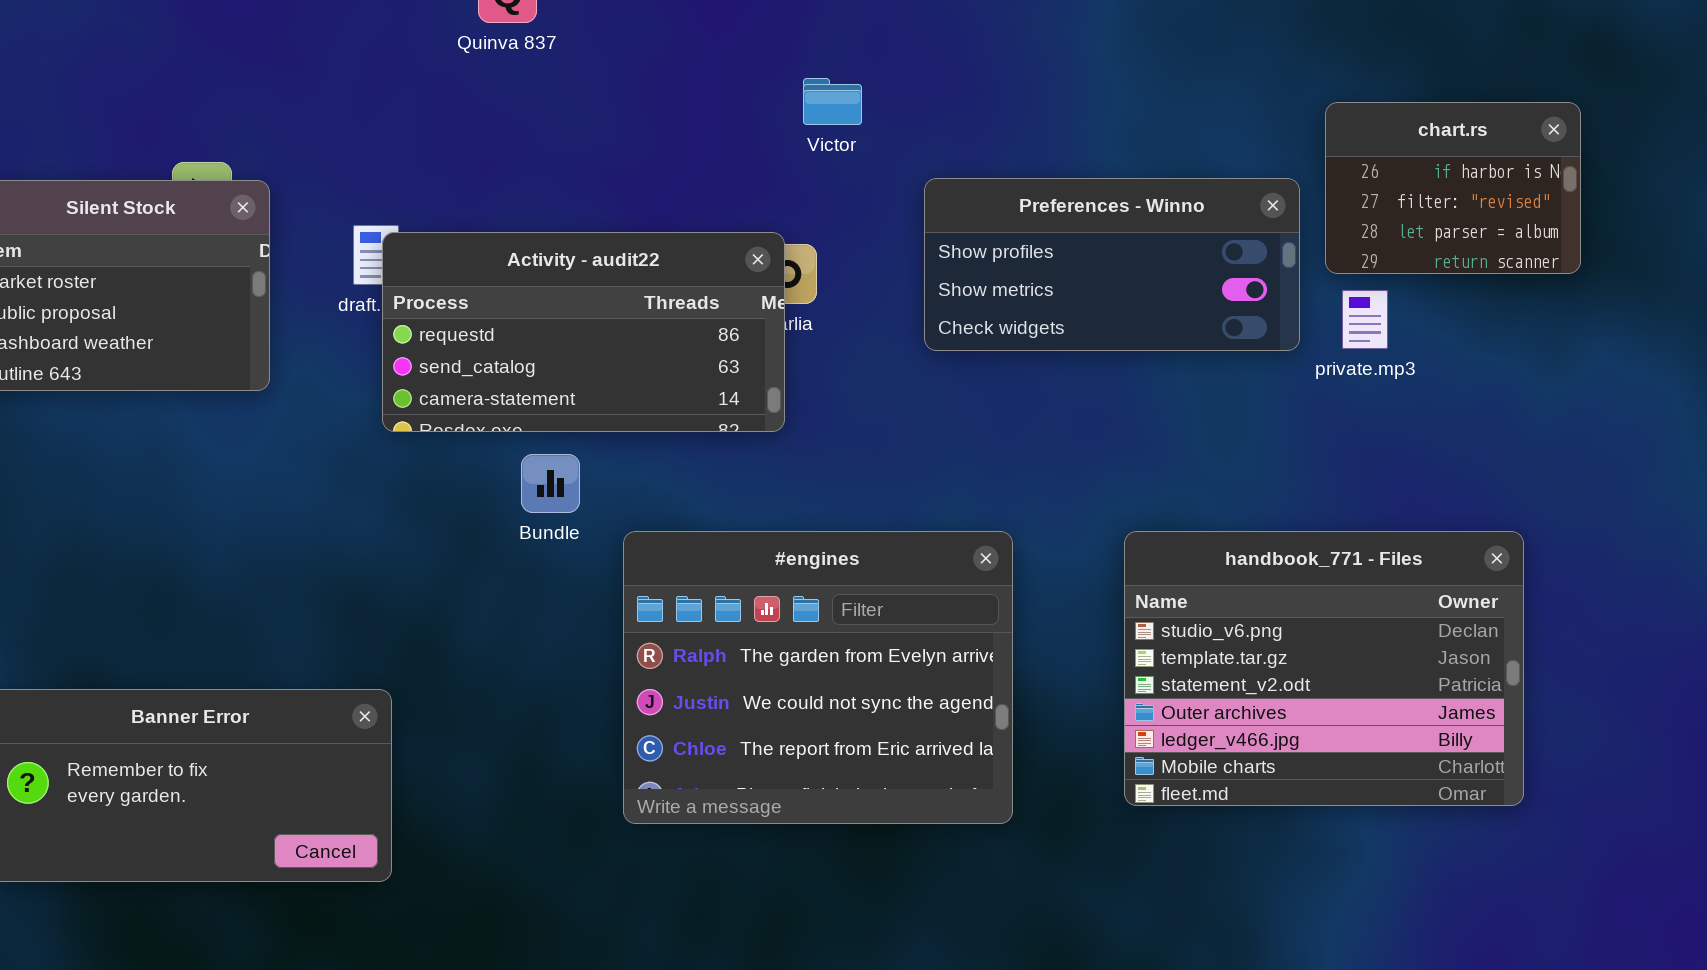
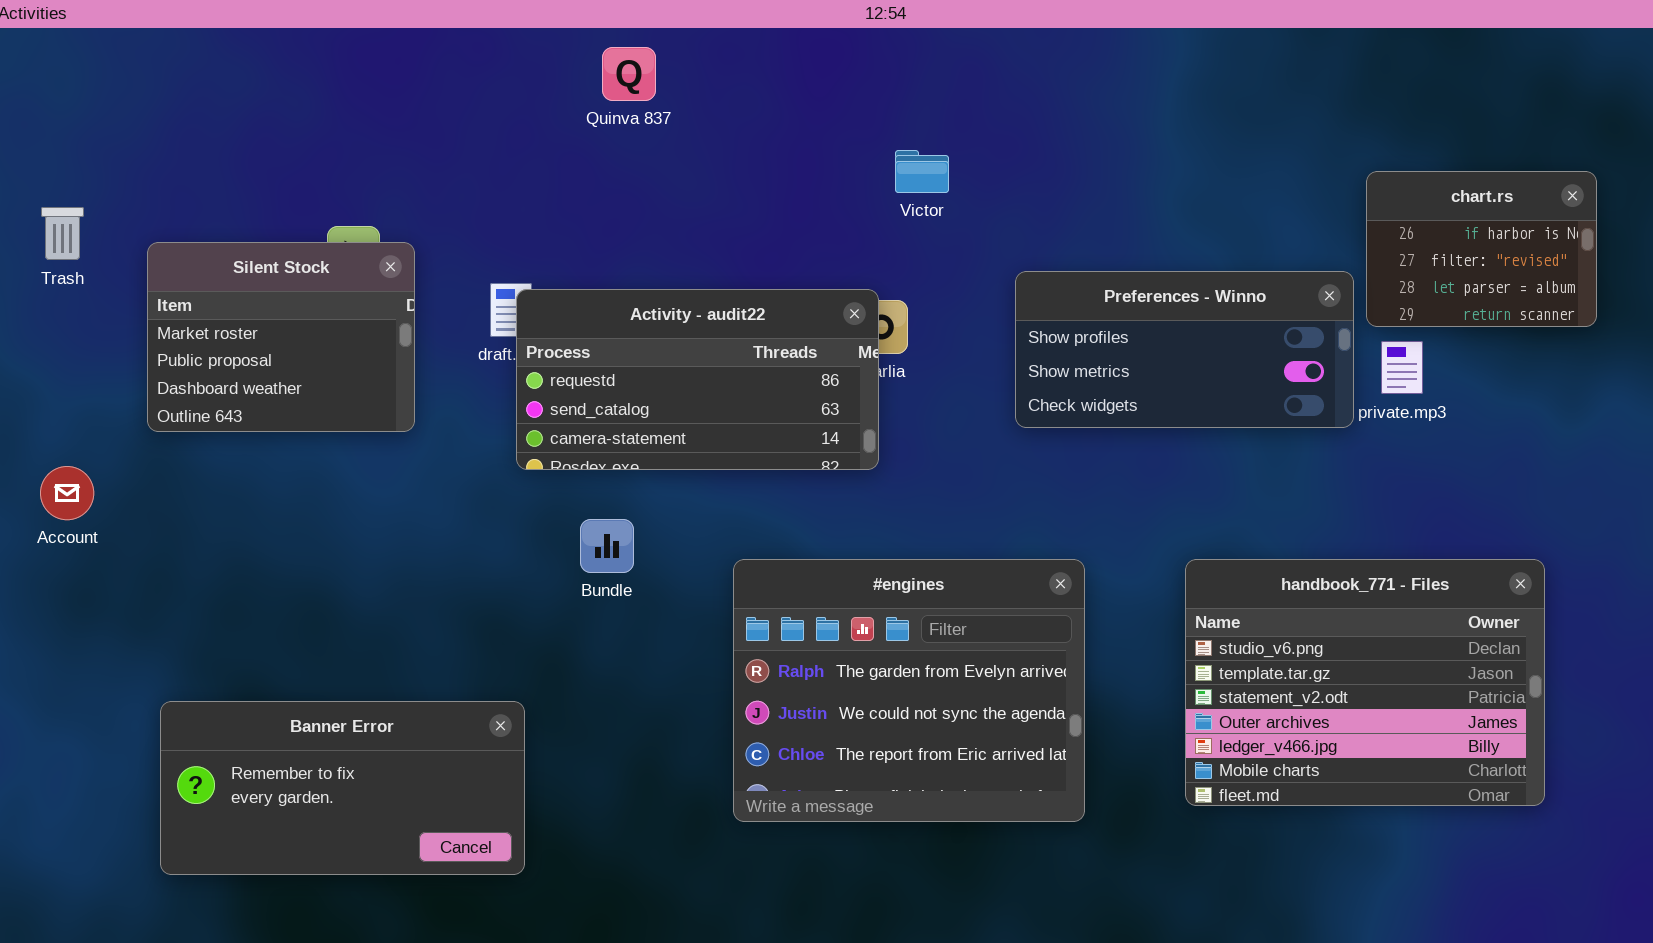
Preferences - Winno: [924,178,1300,351] -> [1015,271,1354,428], moved
Bundle: [521,454,580,513] -> [580,519,634,573], moved

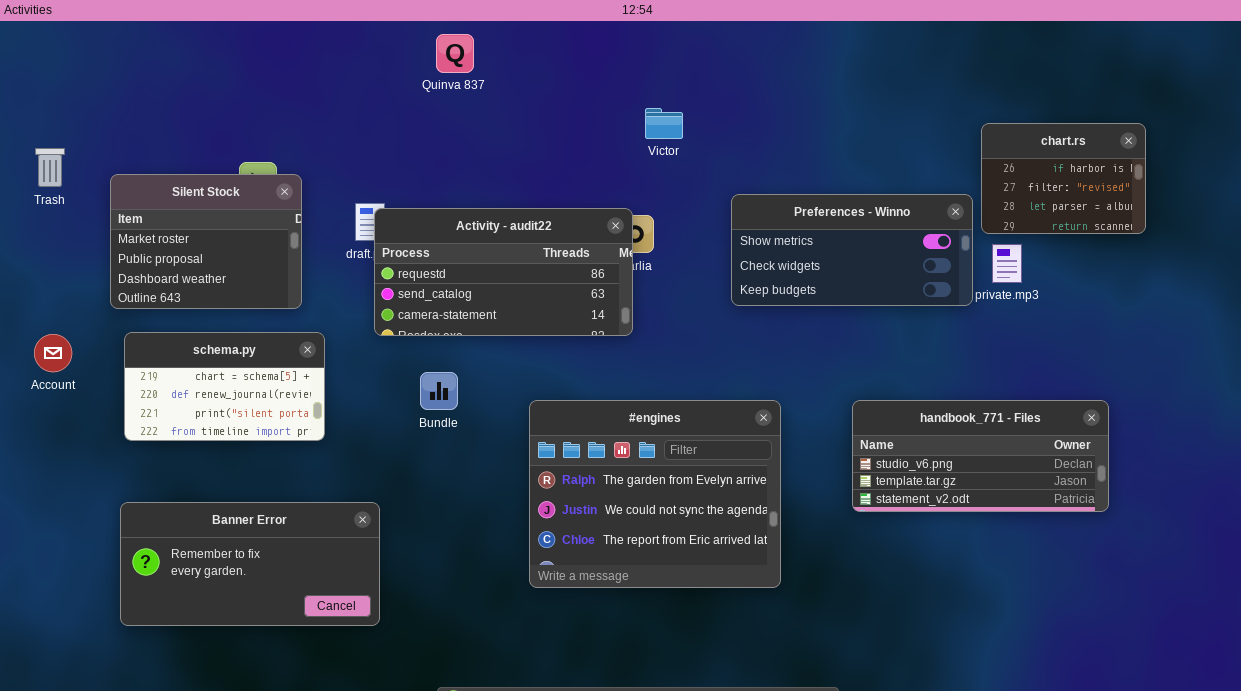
Preferences - Winno: [1015,271,1354,428] -> [731,194,973,306], scrolled down 1 row
schema.py: none -> [124,332,325,441], opened
handbook_771 - Files: [1185,559,1545,806] -> [852,400,1109,512], resized

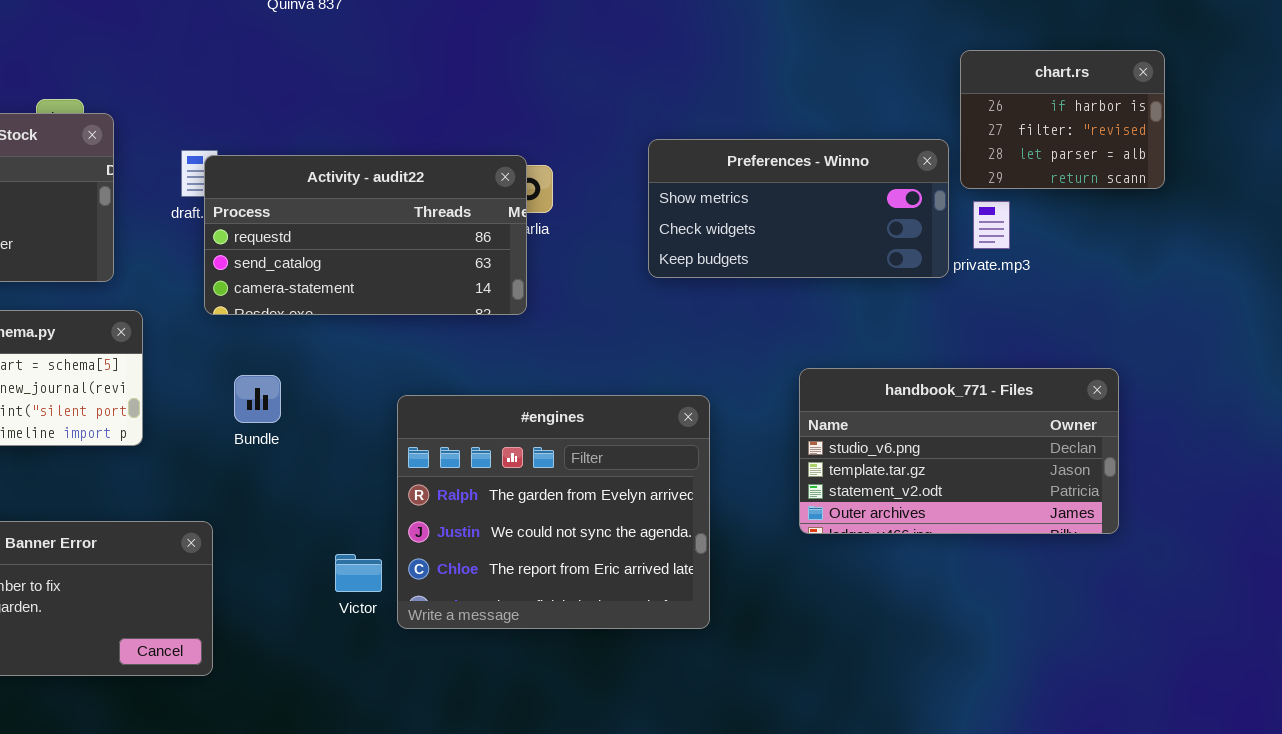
Victor: [645,108,683,139] -> [335,554,382,592], moved
Bundle: [420,372,458,410] -> [234,375,281,423], moved
handbook_771 - Files: [852,400,1109,512] -> [799,368,1119,534], resized

